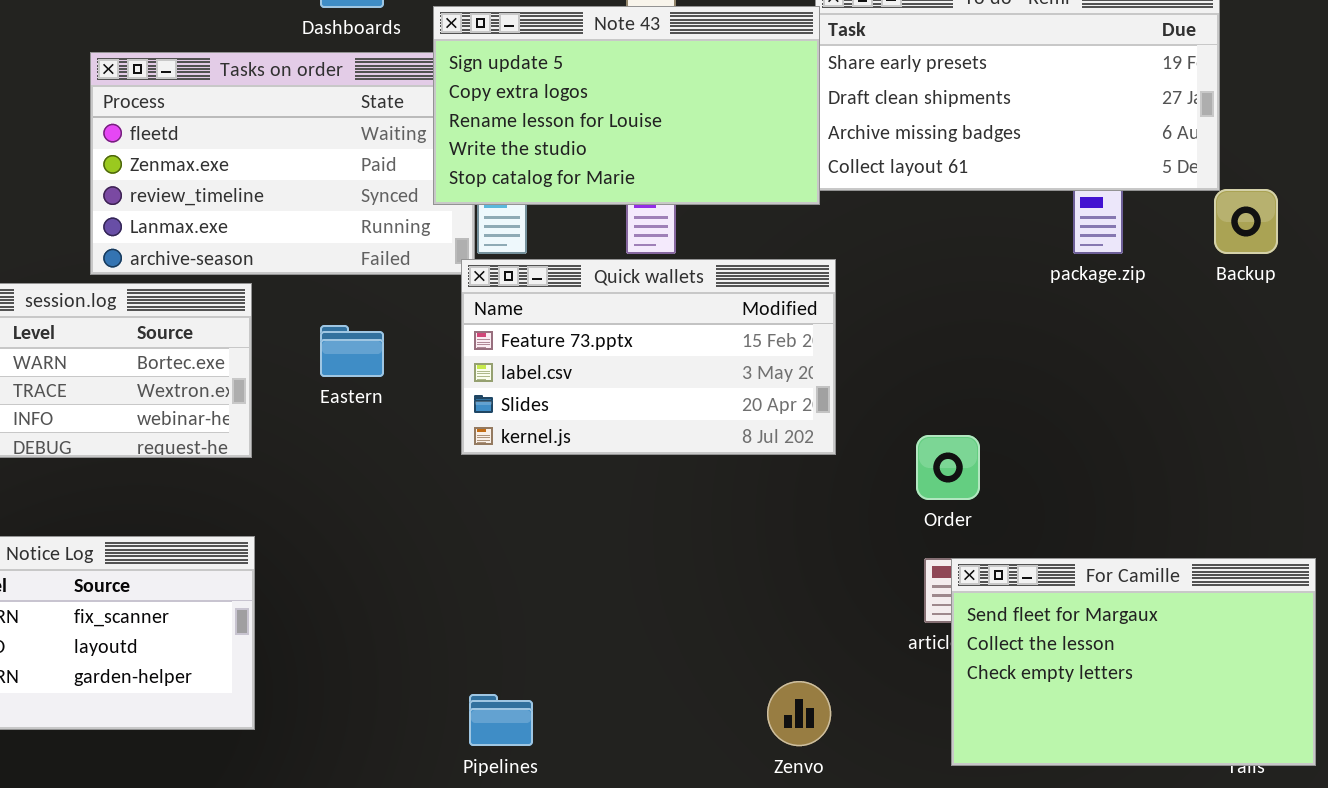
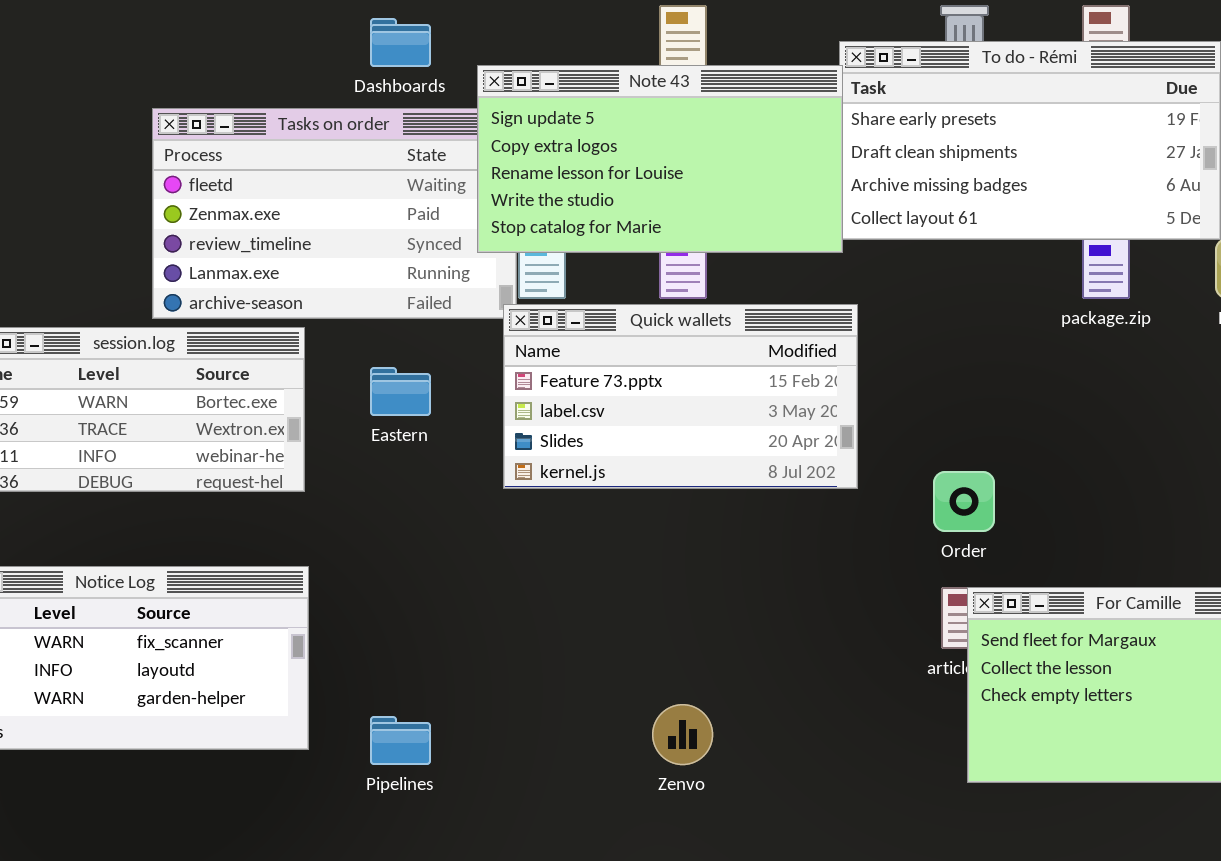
Zenvo: [767,681,831,746] -> [652,704,713,765], moved
Pipelines: [469,694,533,746] -> [370,716,431,765], moved

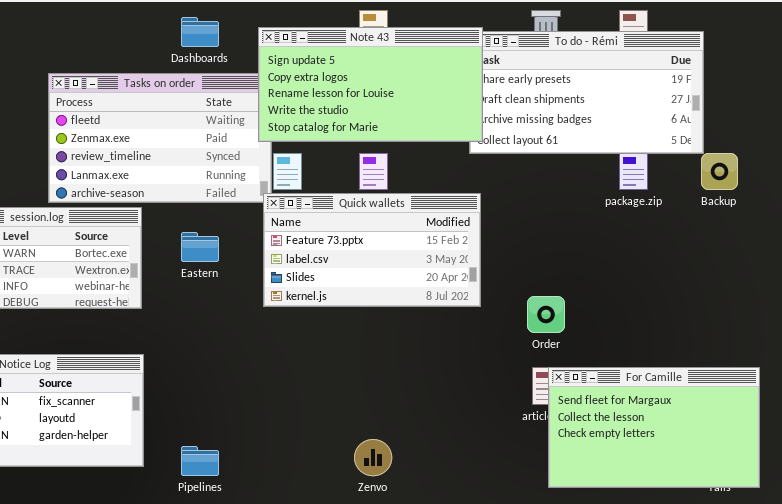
Note 43: [477,65,843,253] -> [258,27,483,142], moved

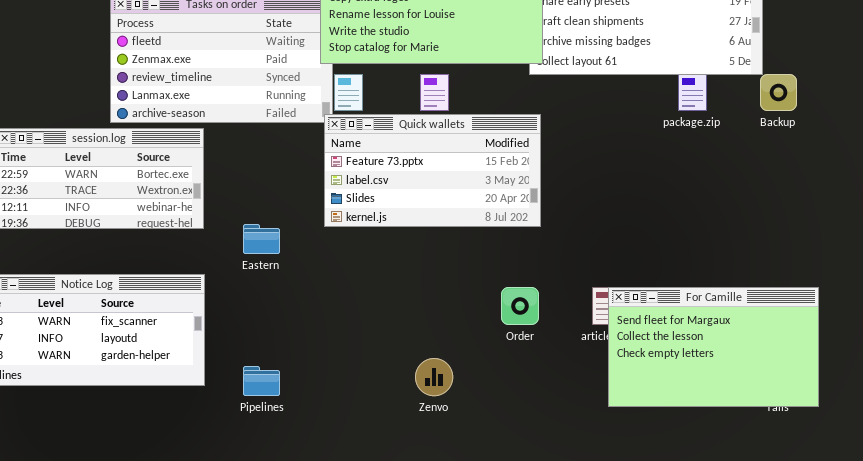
Eastern: [181,232,219,262] -> [243,224,280,254], moved
Order: [527,296,565,333] -> [501,287,539,325], moved

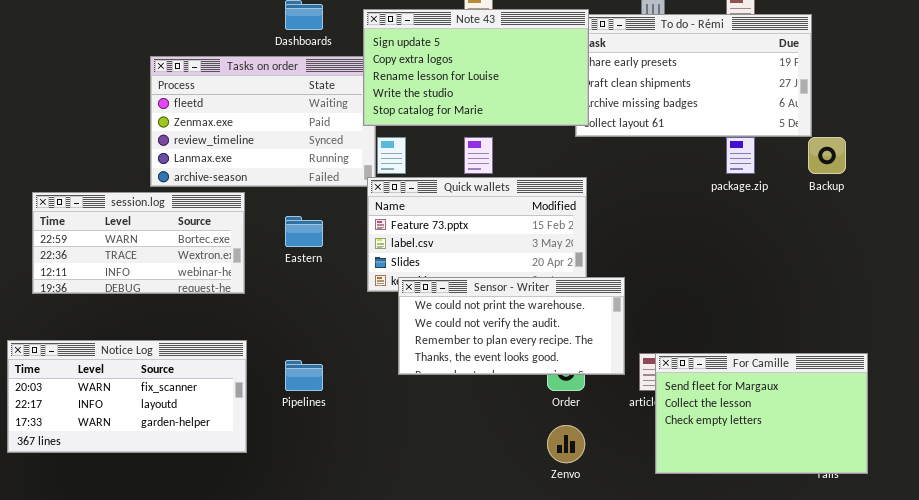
Sensor - Writer: none -> [398,277,625,375], opened
Eastern: [243,224,280,254] -> [285,216,323,247], moved
Zenvo: [415,358,453,396] -> [547,425,585,463], moved
Pipelines: [243,366,280,396] -> [285,360,323,391], moved

